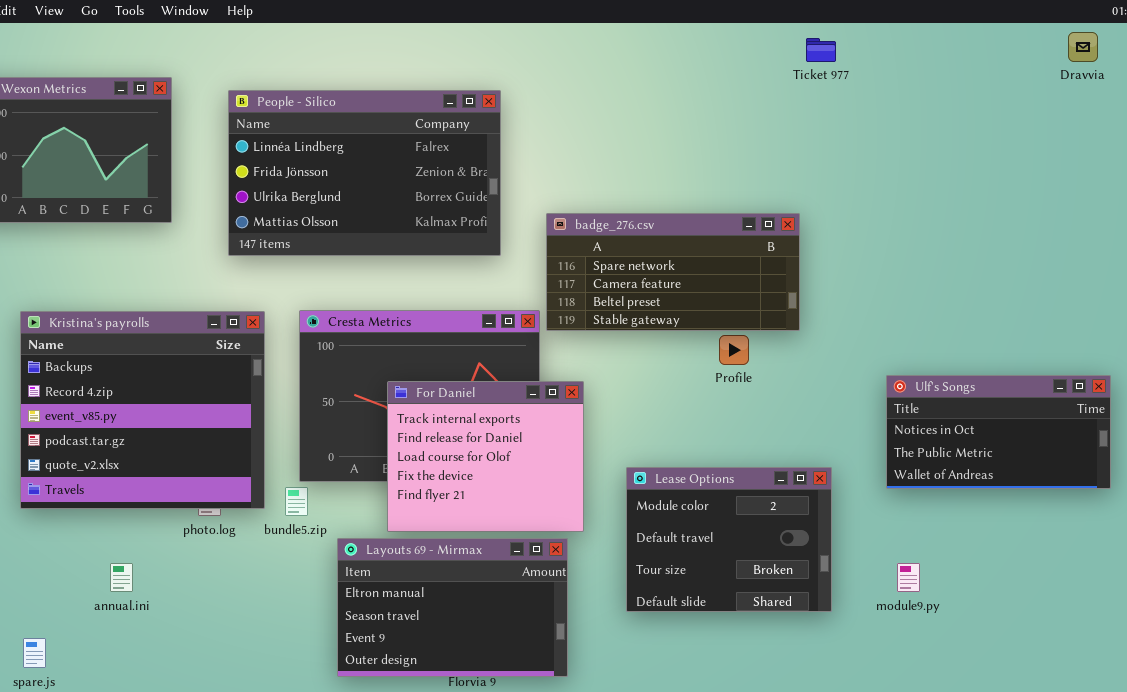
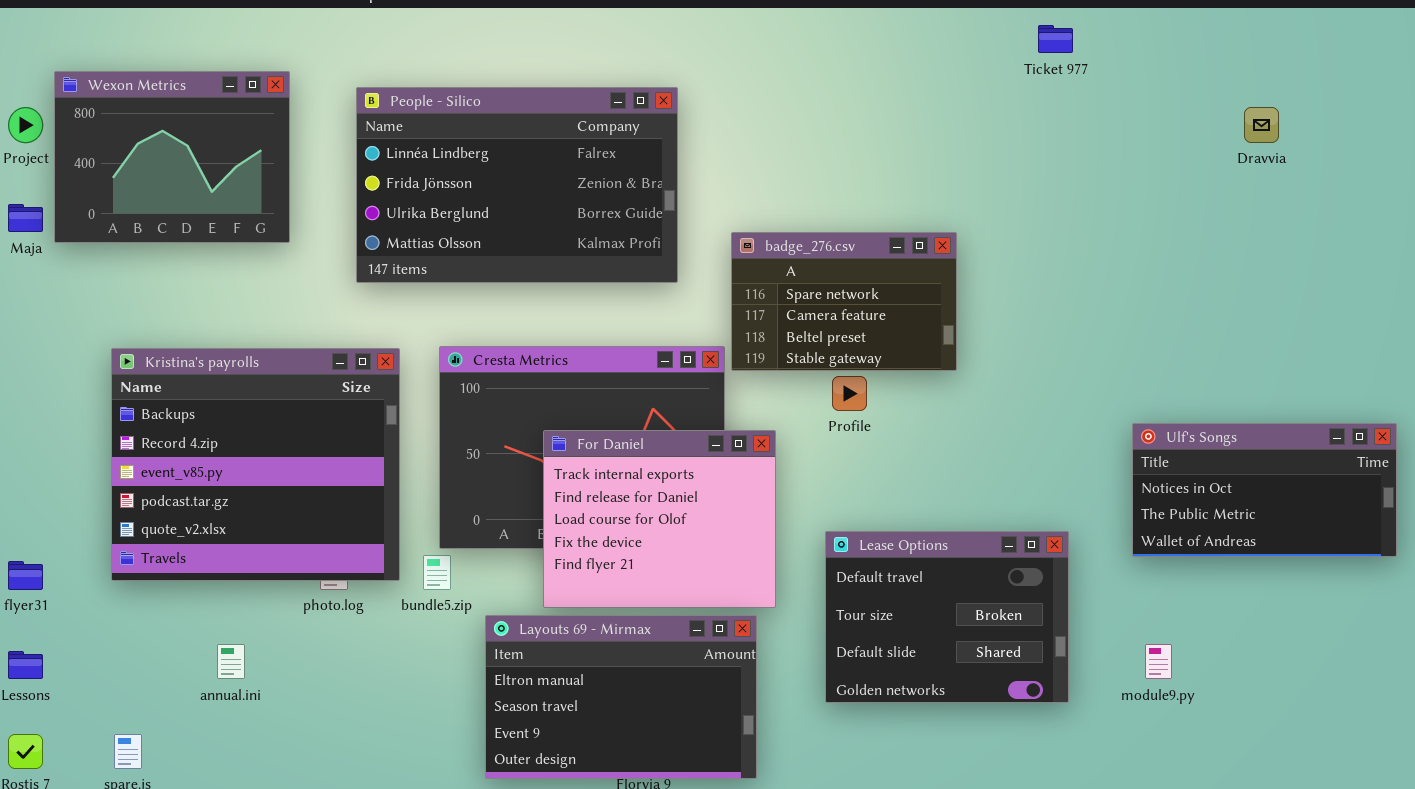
Dravvia: [1068,32,1098,62] -> [1244,107,1279,143], moved
badge_276.csv: [546,213,800,331] -> [731,232,957,371], resized
Profile: [719,335,749,365] -> [832,376,867,411], moved
Lease Options: [626,467,832,612] -> [825,531,1069,703], scrolled down 1 row

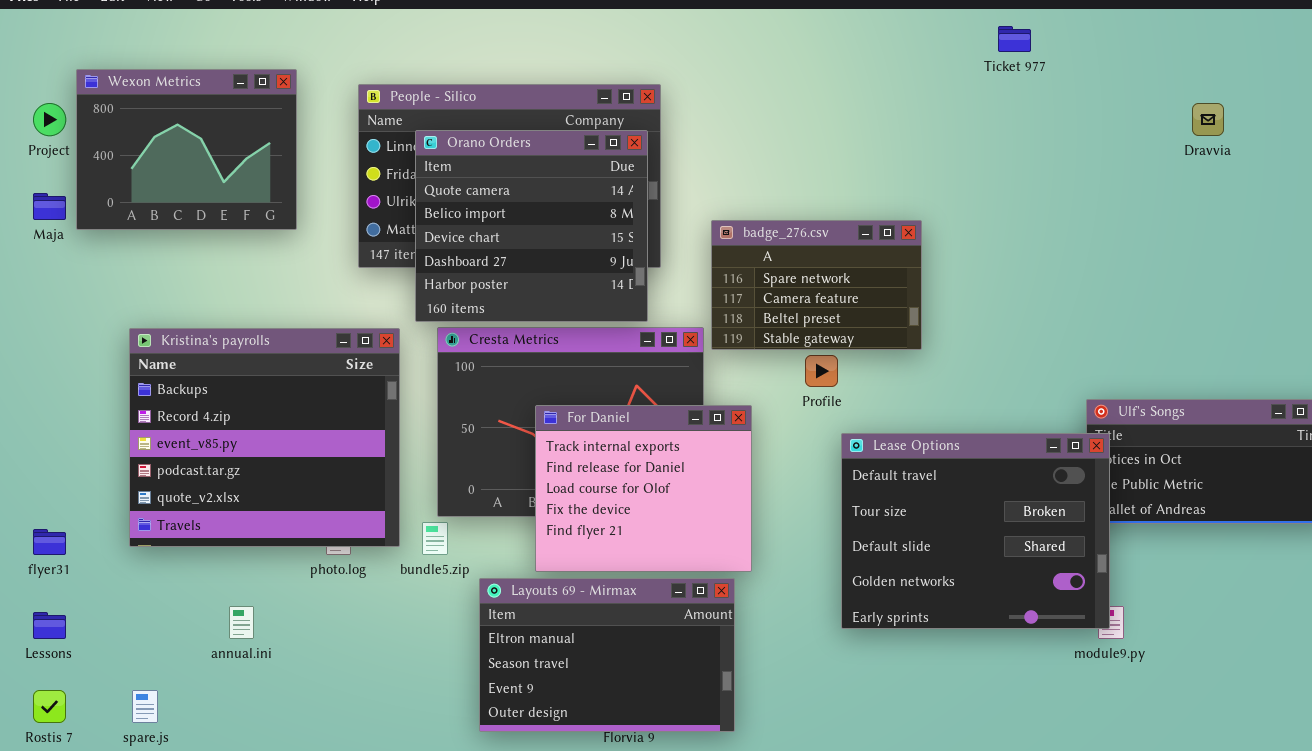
Orano Orders: none -> [415,130,648,322], opened
Lease Options: [825,531,1069,703] -> [841,433,1110,629], moved, resized

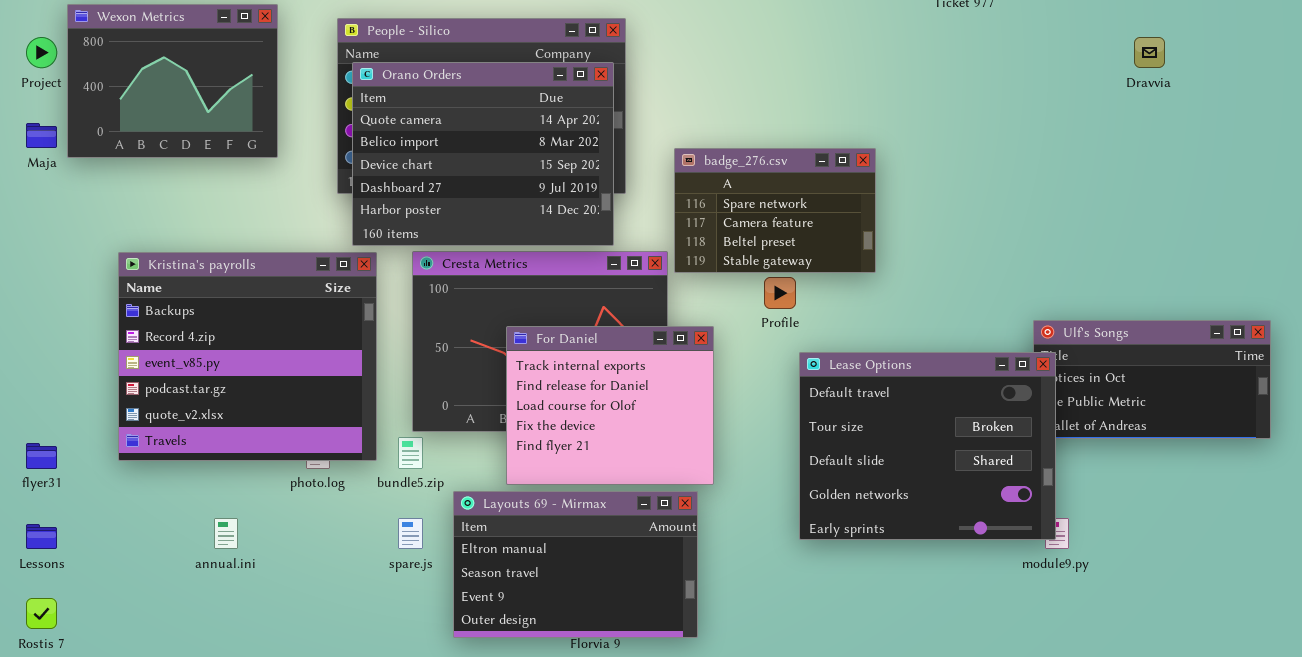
Orano Orders: [415,130,648,322] -> [352,62,614,246], resized
spare.js: [132,690,158,723] -> [398,518,423,549], moved

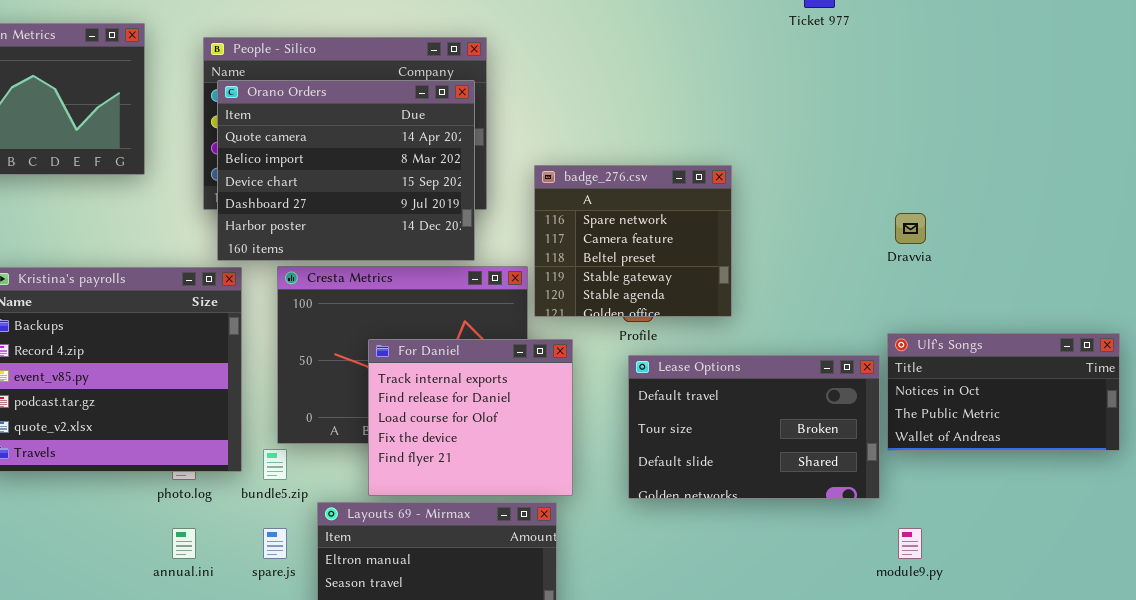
Dravvia: [1134,37,1165,68] -> [895,213,926,244], moved
badge_276.csv: [674,148,876,273] -> [534,165,732,317], resized
Lease Options: [799,352,1056,540] -> [628,355,880,499], moved, resized
annual.ini: [214,518,238,549] -> [172,528,196,559], moved

